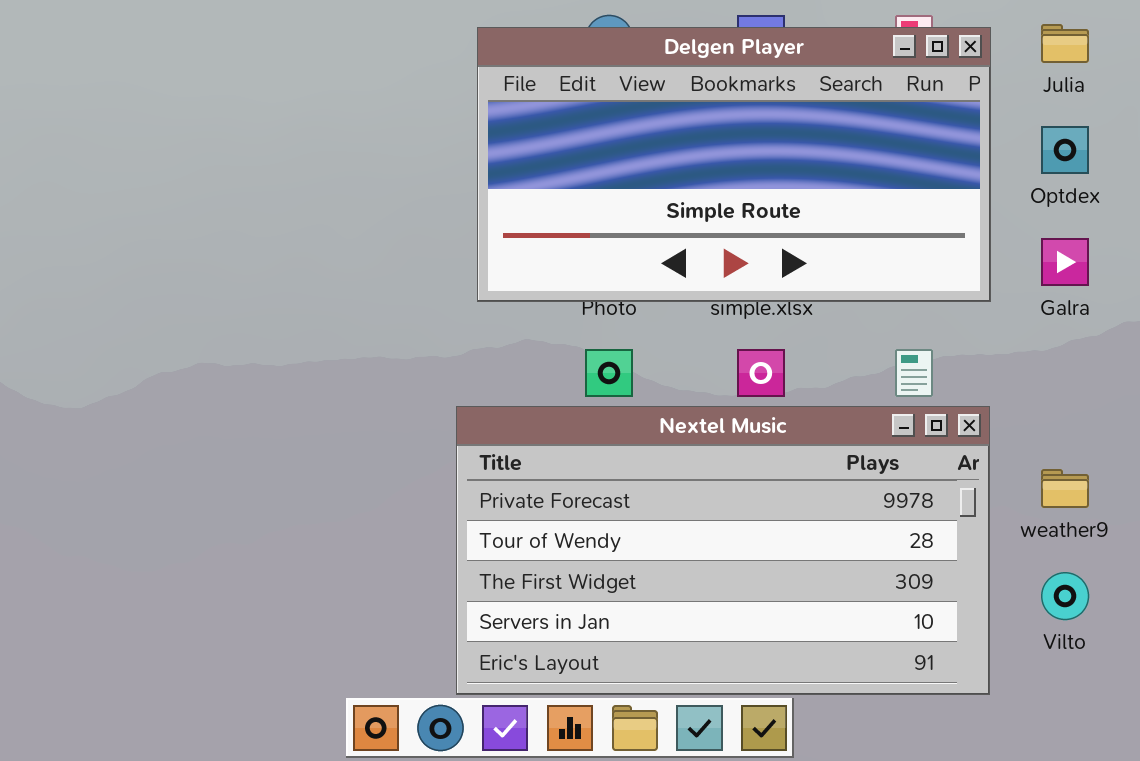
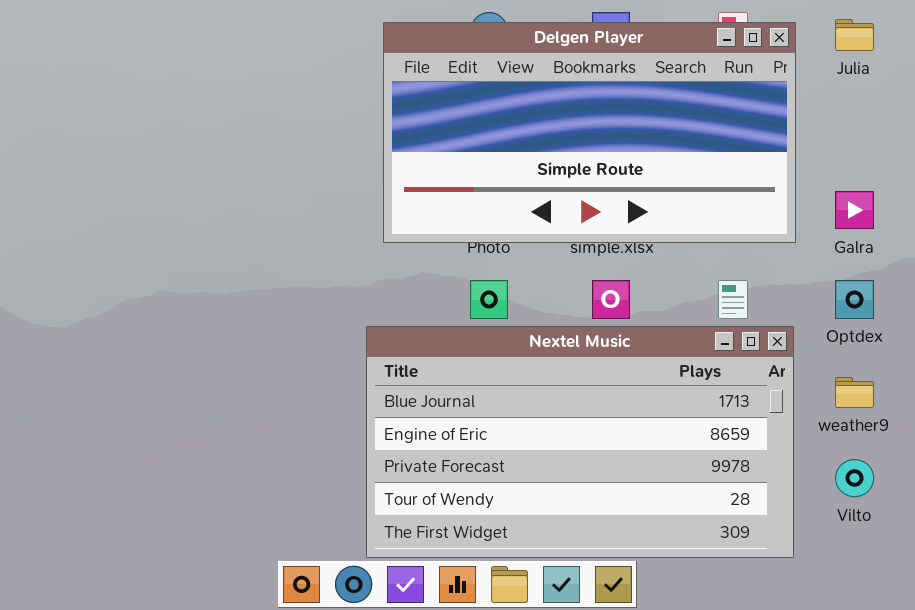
Optdex: [1041,126,1089,174] -> [835,280,874,319], moved
Nextel Music: [456,406,990,695] -> [366,326,794,558], scrolled up 2 rows

